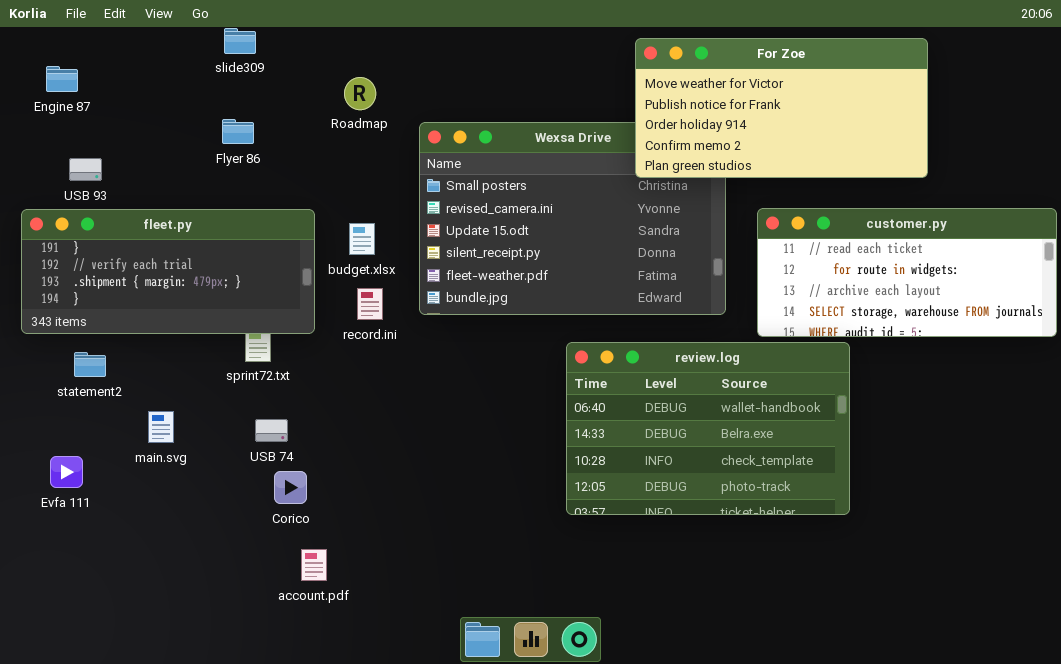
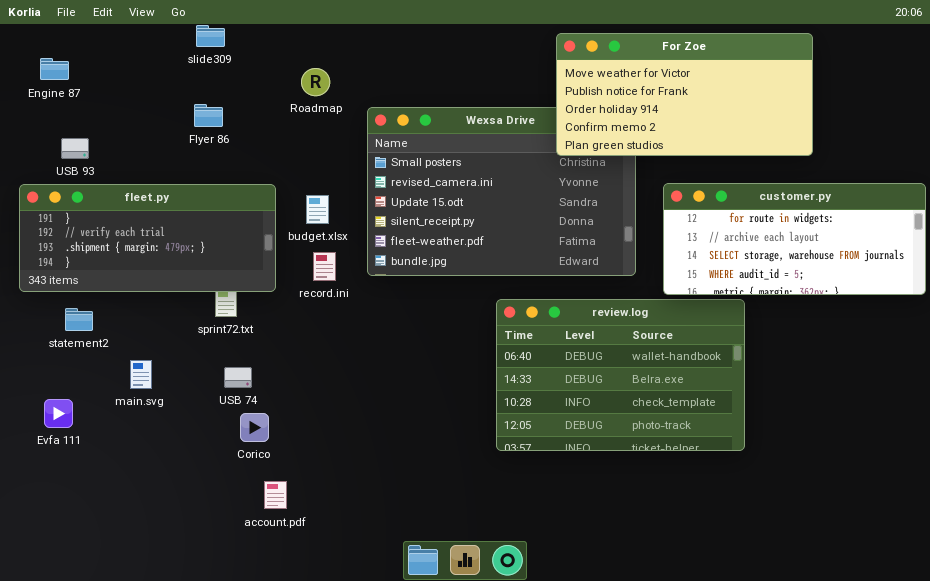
customer.py: [757,208,1057,337] -> [663,183,926,295], scrolled down 1 row

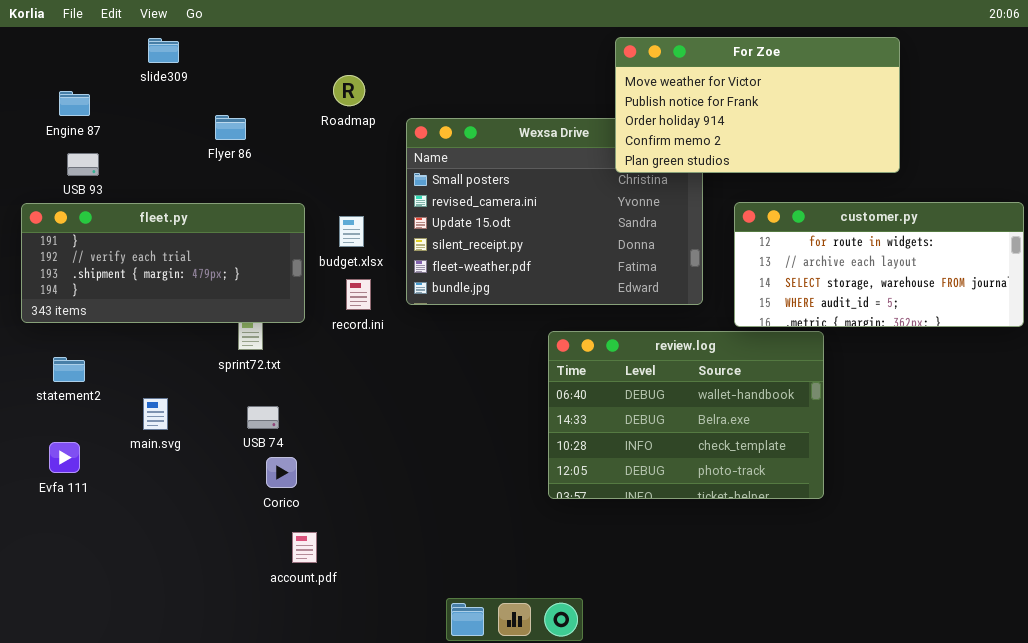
slide309: [196,25,225,47] -> [148,38,179,63], moved
Engine 87: [40,58,69,80] -> [59,91,90,116], moved
statement2: [65,308,93,331] -> [53,357,85,382], moved

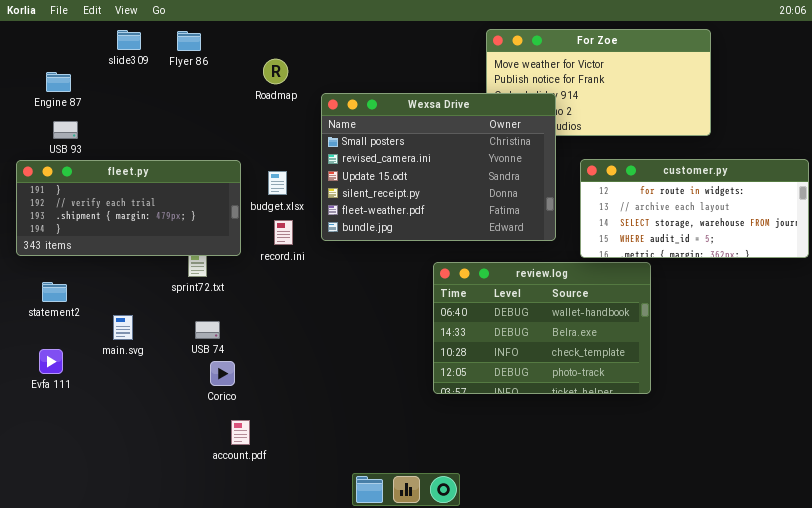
Flyer 86: [215,115,246,140] -> [177,31,201,51], moved
Wexsa Drive: [406,118,703,305] -> [321,93,556,241], raised

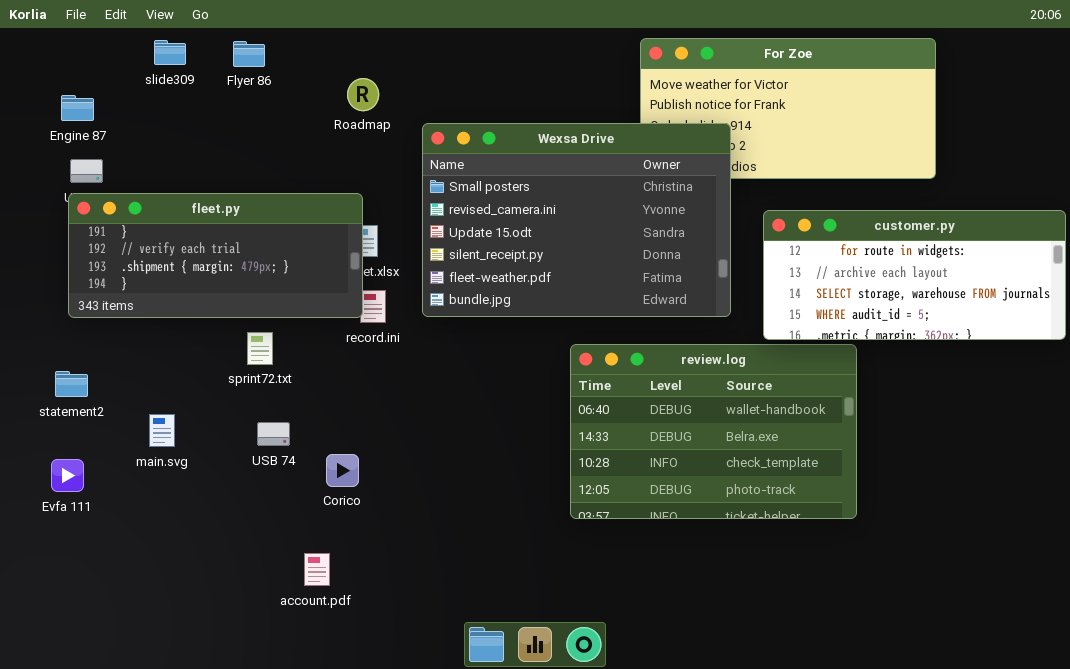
fleet.py: [16,160,241,256] -> [68,193,363,318], moved
Corico: [210,361,235,386] -> [326,454,359,487], moved

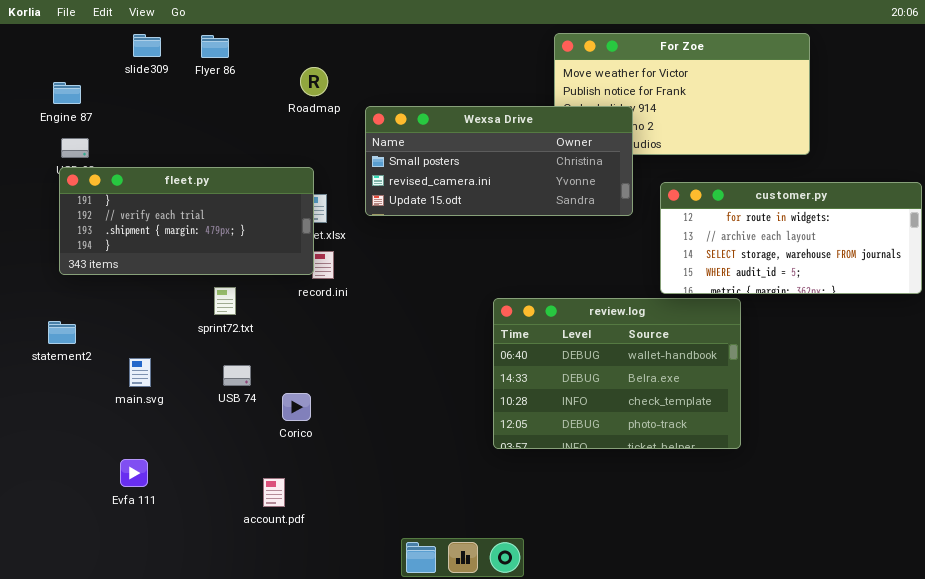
Wexsa Drive: [422,123,731,317] -> [365,106,633,216], resized
Evfa 111: [51,459,84,492] -> [120,459,148,487], moved

